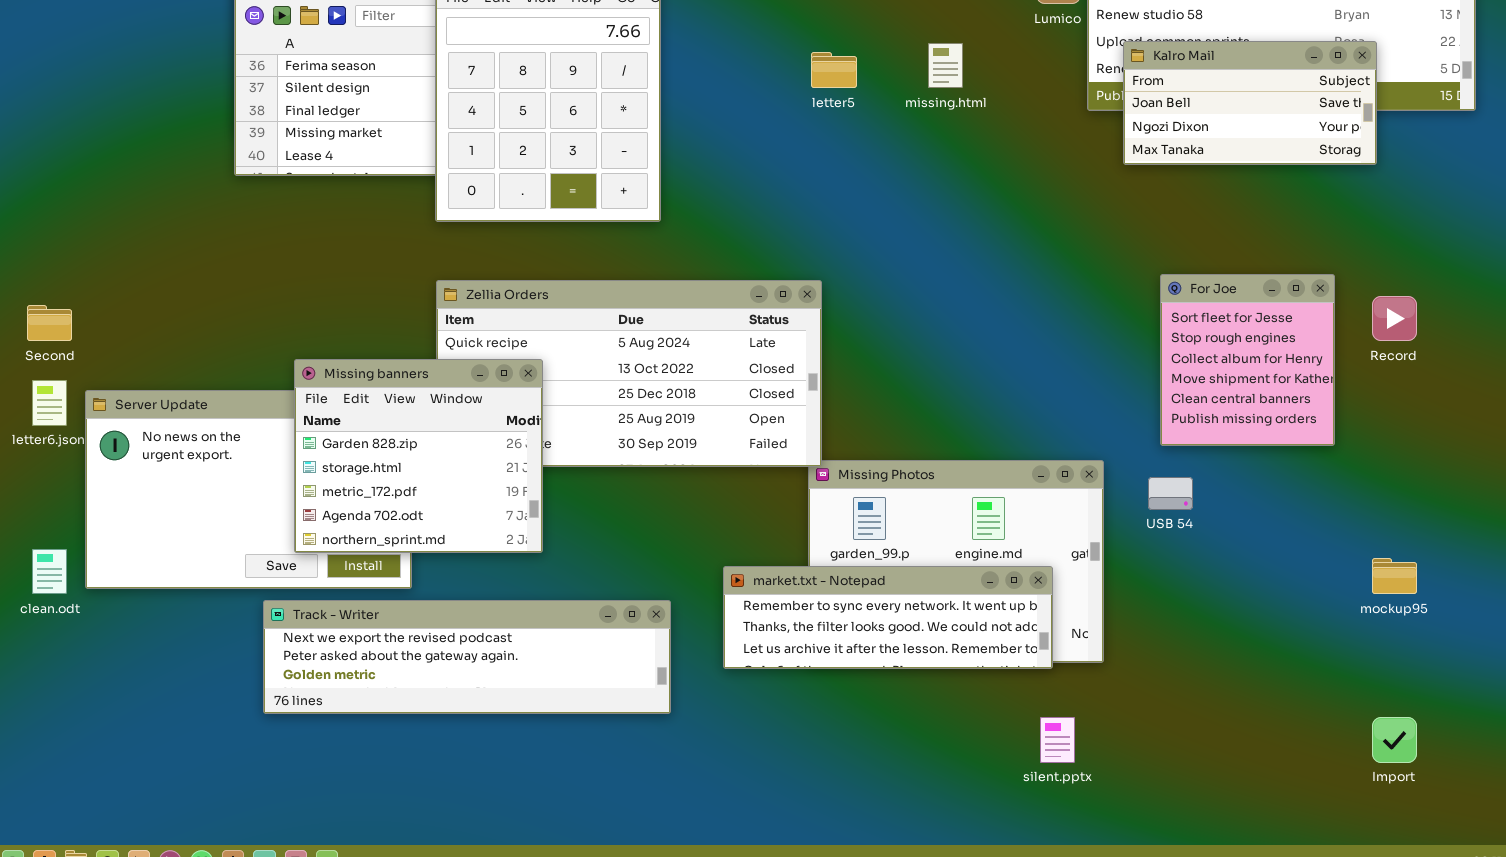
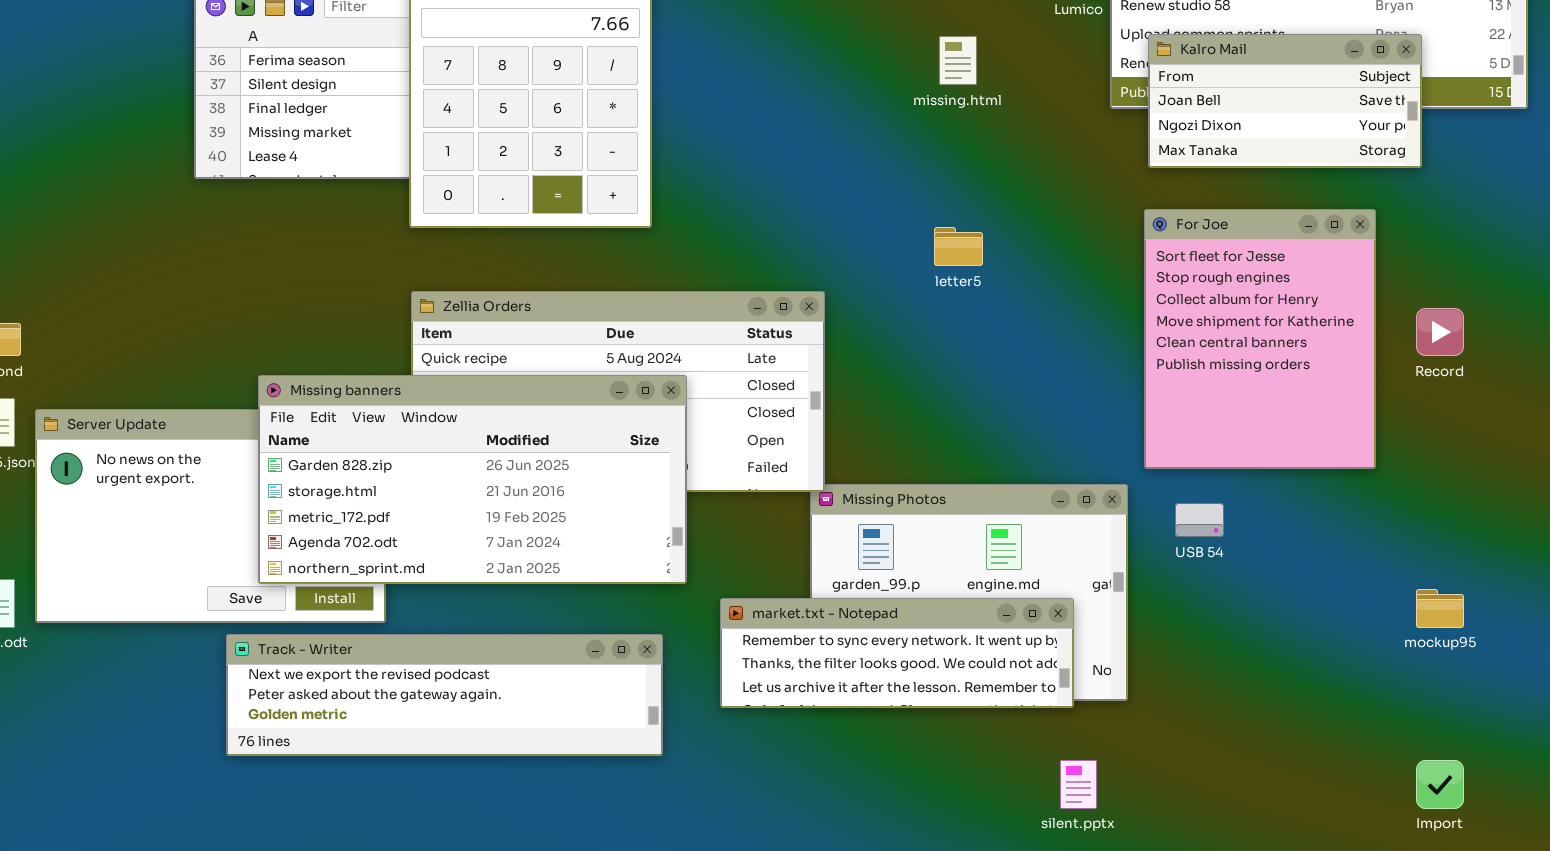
letter5: [811,52,857,88] -> [934,227,983,266], moved
For Joe: [1160,274,1335,446] -> [1144,209,1376,469], resized
Missing banners: [294,359,543,553] -> [258,375,687,584], resized

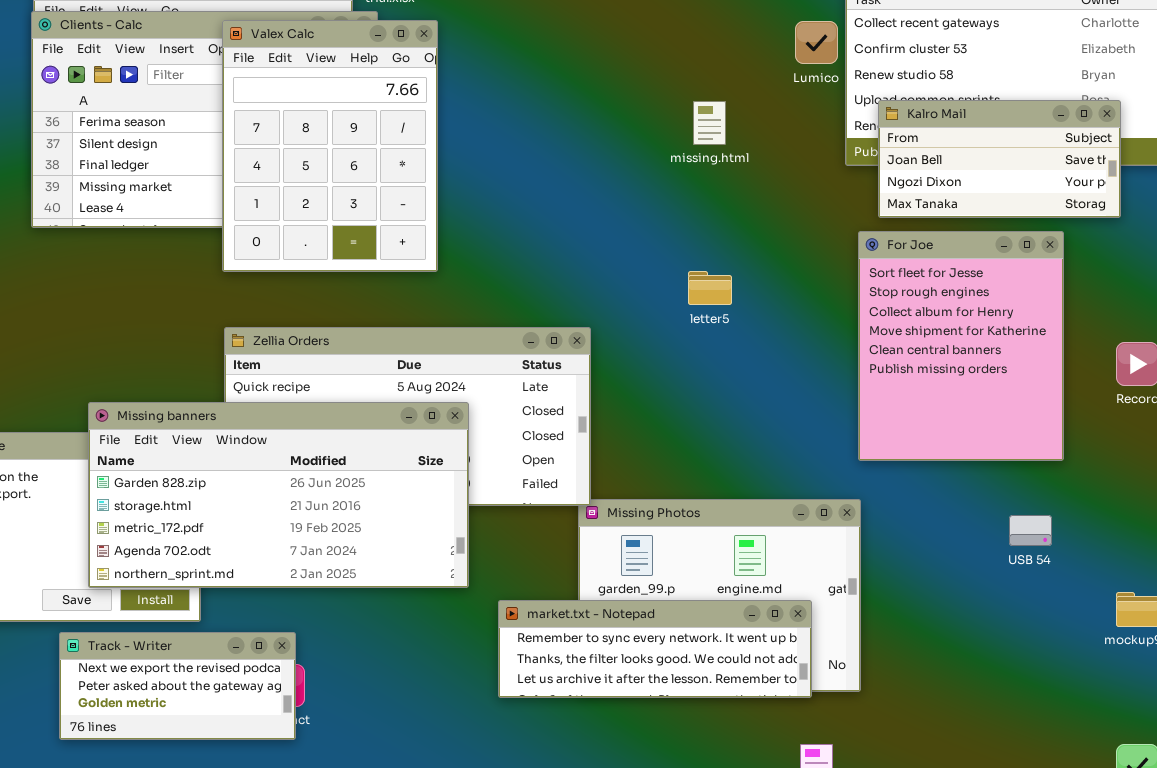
For Joe: [1144,209,1376,469] -> [858,231,1064,461], moved
USB 54: [1175,503,1224,537] -> [1009,515,1052,546], moved
Track - Writer: [226,634,663,756] -> [59,632,296,740], resized

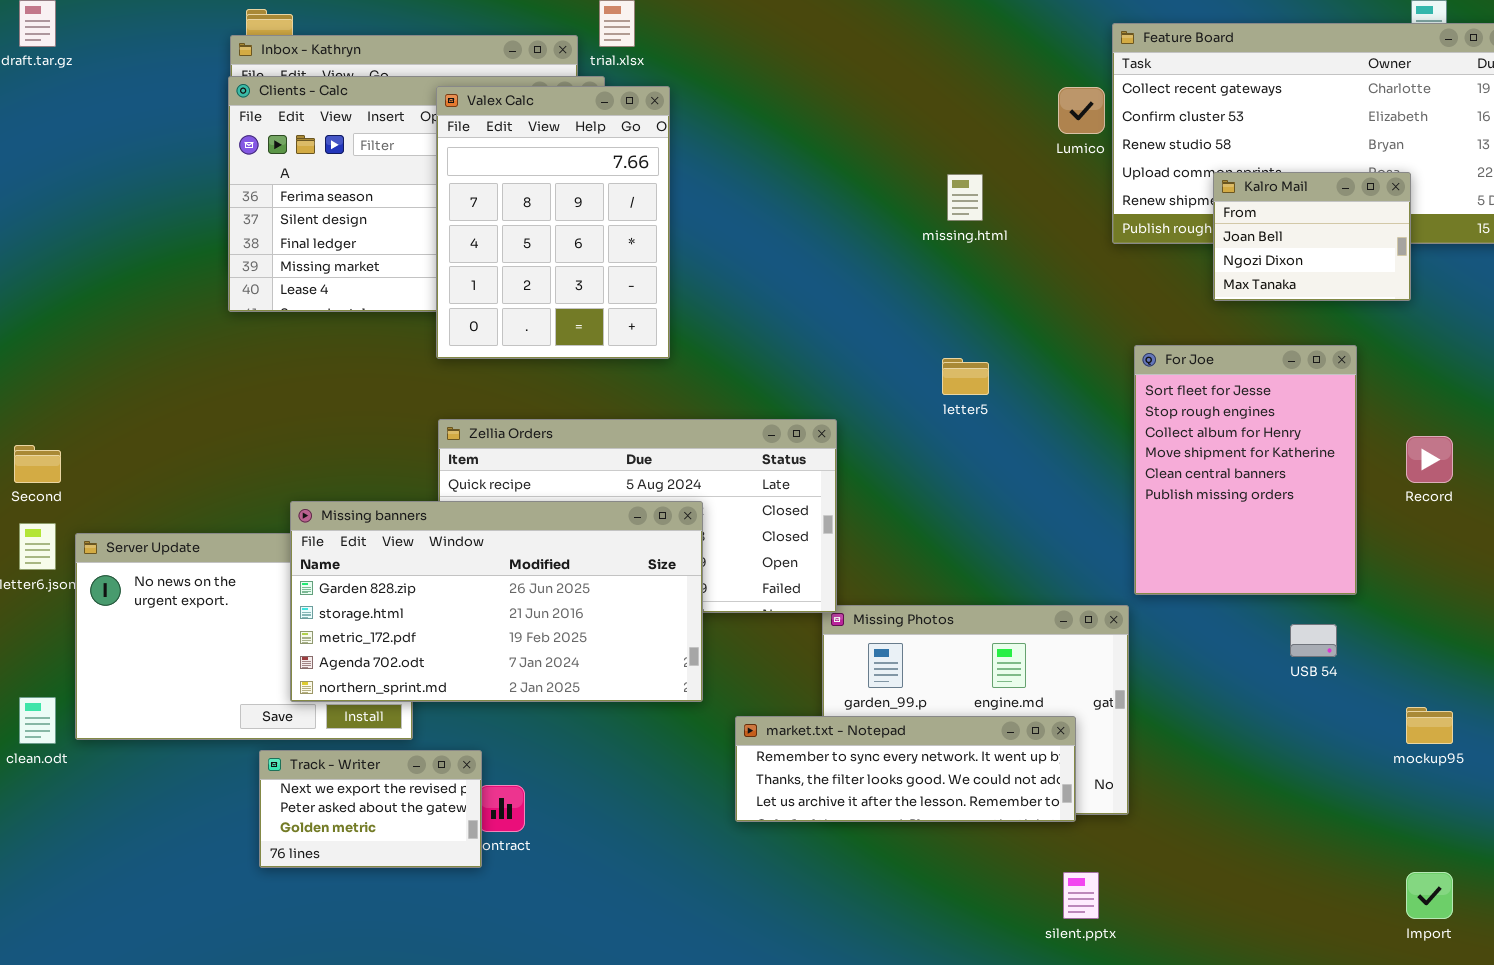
Kalro Mail: [878,100,1121,218] -> [1213,172,1411,301], resized
For Joe: [858,231,1064,461] -> [1134,345,1357,595], moved
Track - Writer: [59,632,296,740] -> [259,750,482,868], resized

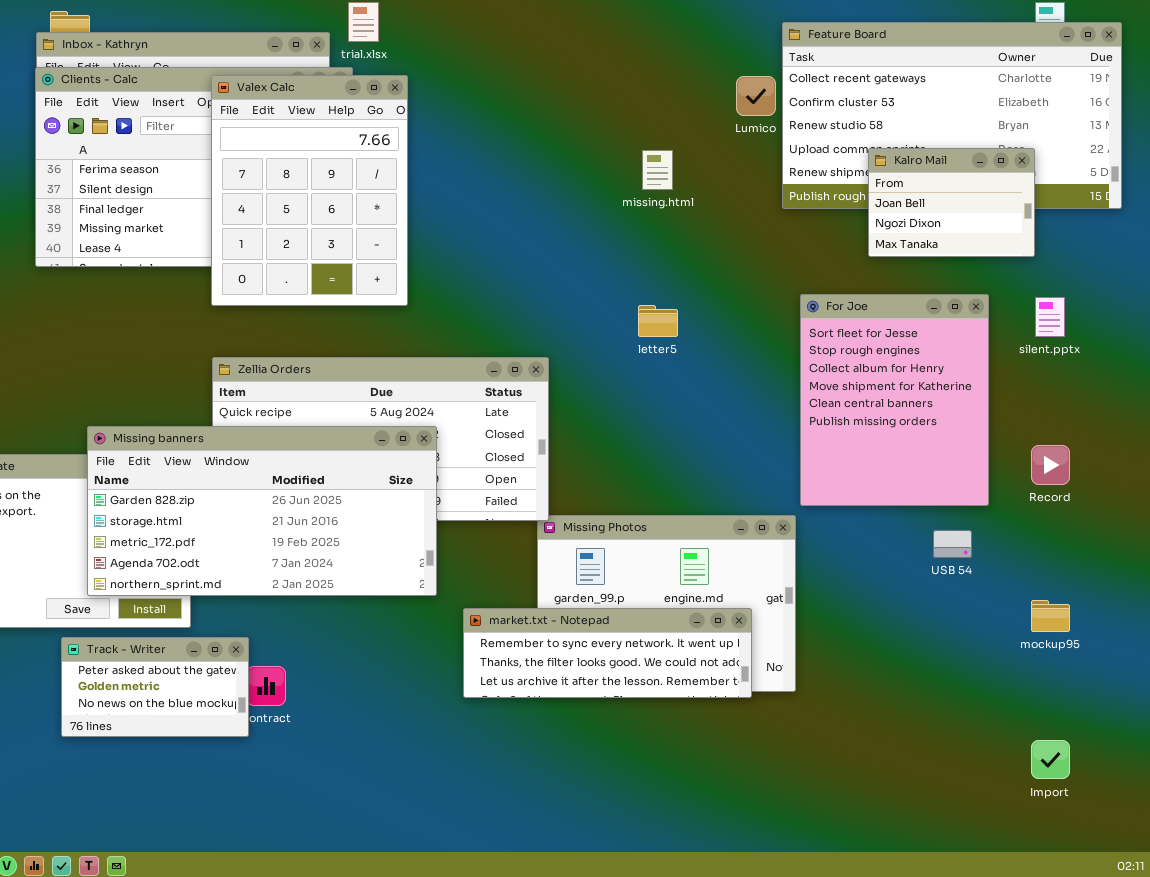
Record: [1406,436,1453,483] -> [1031,445,1070,485], moved
Track - Writer: [259,750,482,868] -> [61,637,249,737], scrolled down 1 row
silent.pptx: [1063,872,1099,919] -> [1035,297,1065,337], moved

